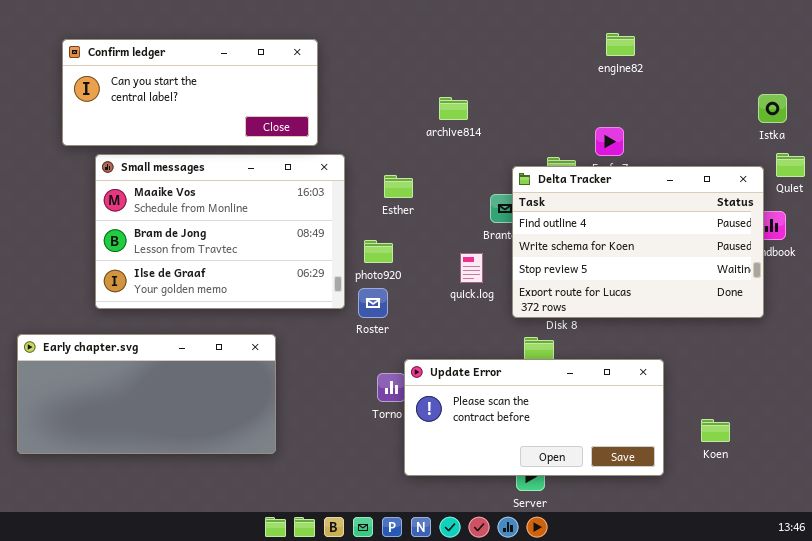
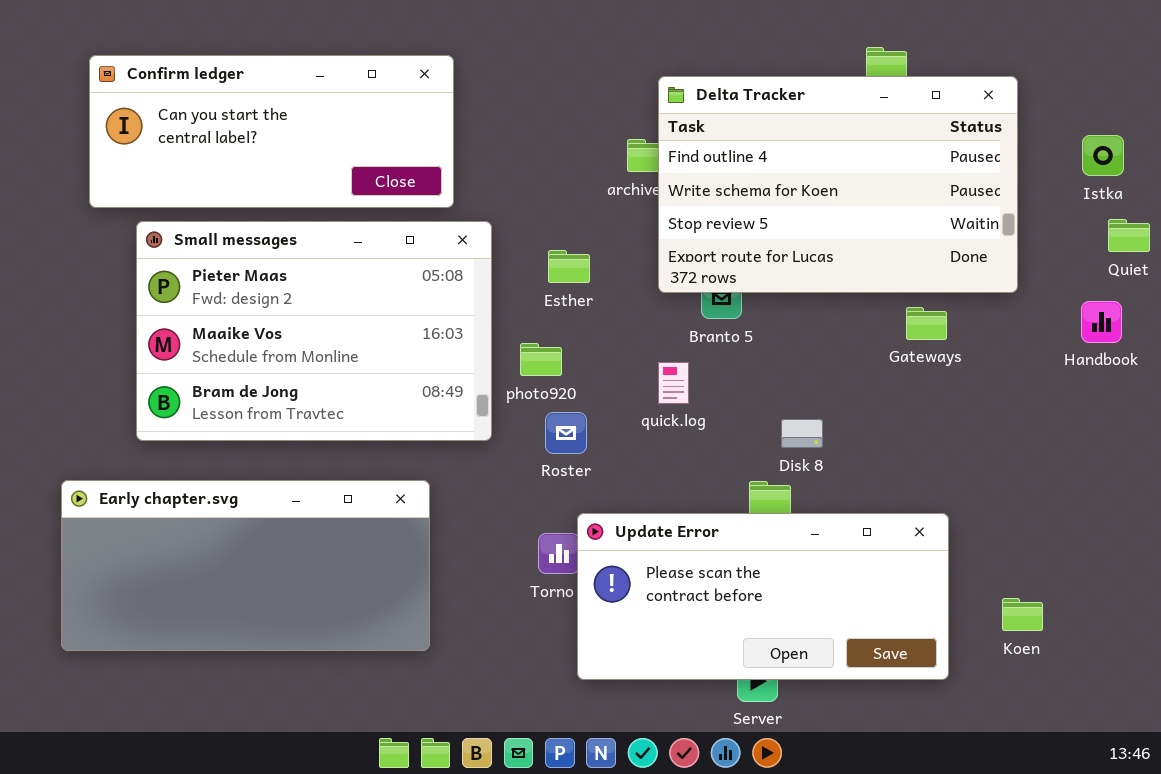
Small messages: [95,154,345,309] -> [136,221,492,441], scrolled up 1 row
Delta Tracker: [512,166,764,318] -> [658,76,1018,293], moved
Roster: [358,288,388,318] -> [545,412,587,454], moved
Early chapter.svg: [17,334,276,454] -> [61,480,430,651], moved

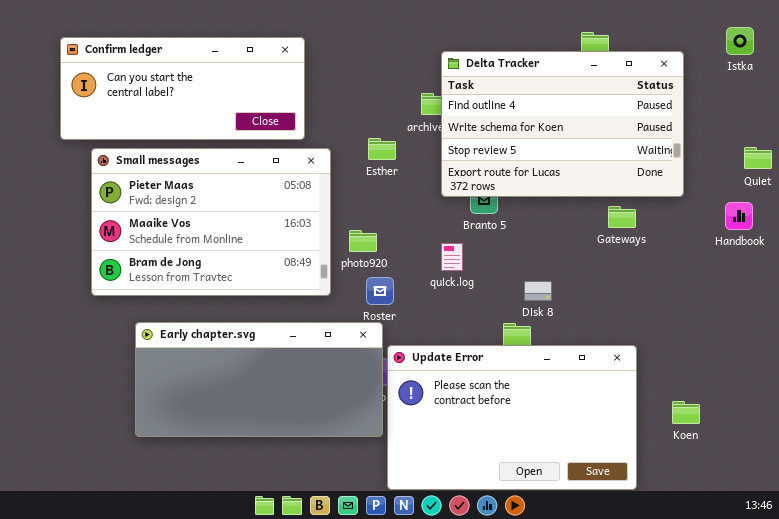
Istka: [1082,135,1124,176] -> [726,27,754,55], moved
Esther: [548,250,590,283] -> [368,138,396,160], moved
Early chapter.svg: [61,480,430,651] -> [135,322,383,437], moved
Update Error: [577,513,949,680] -> [387,345,637,490], resized

